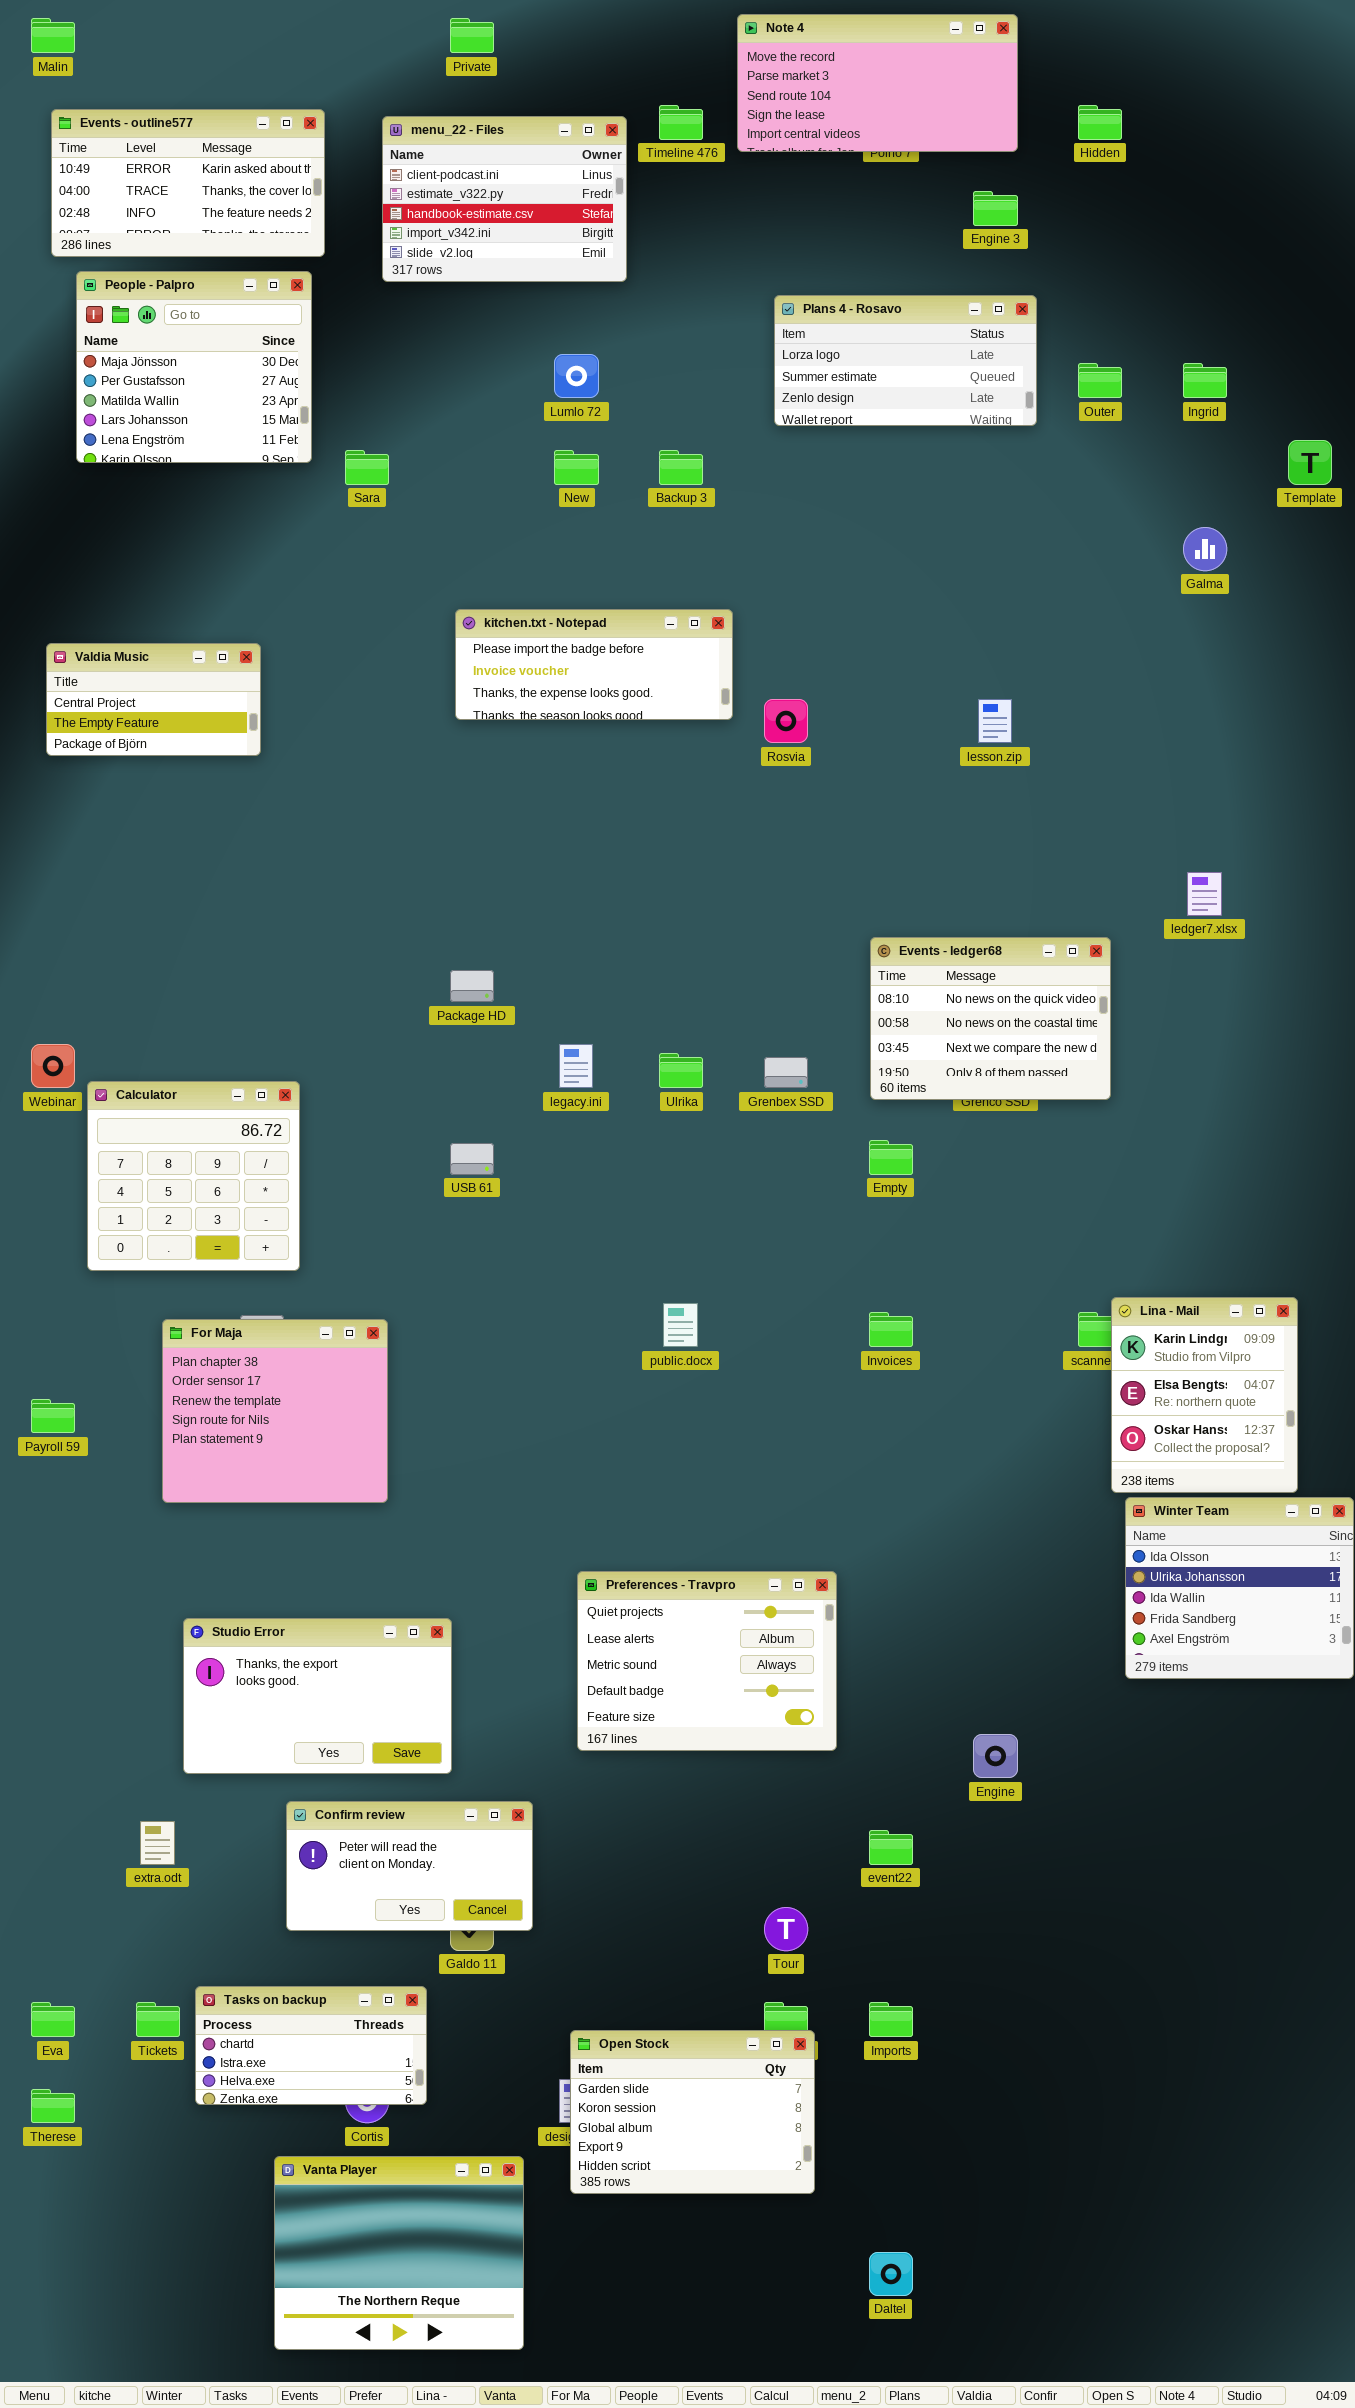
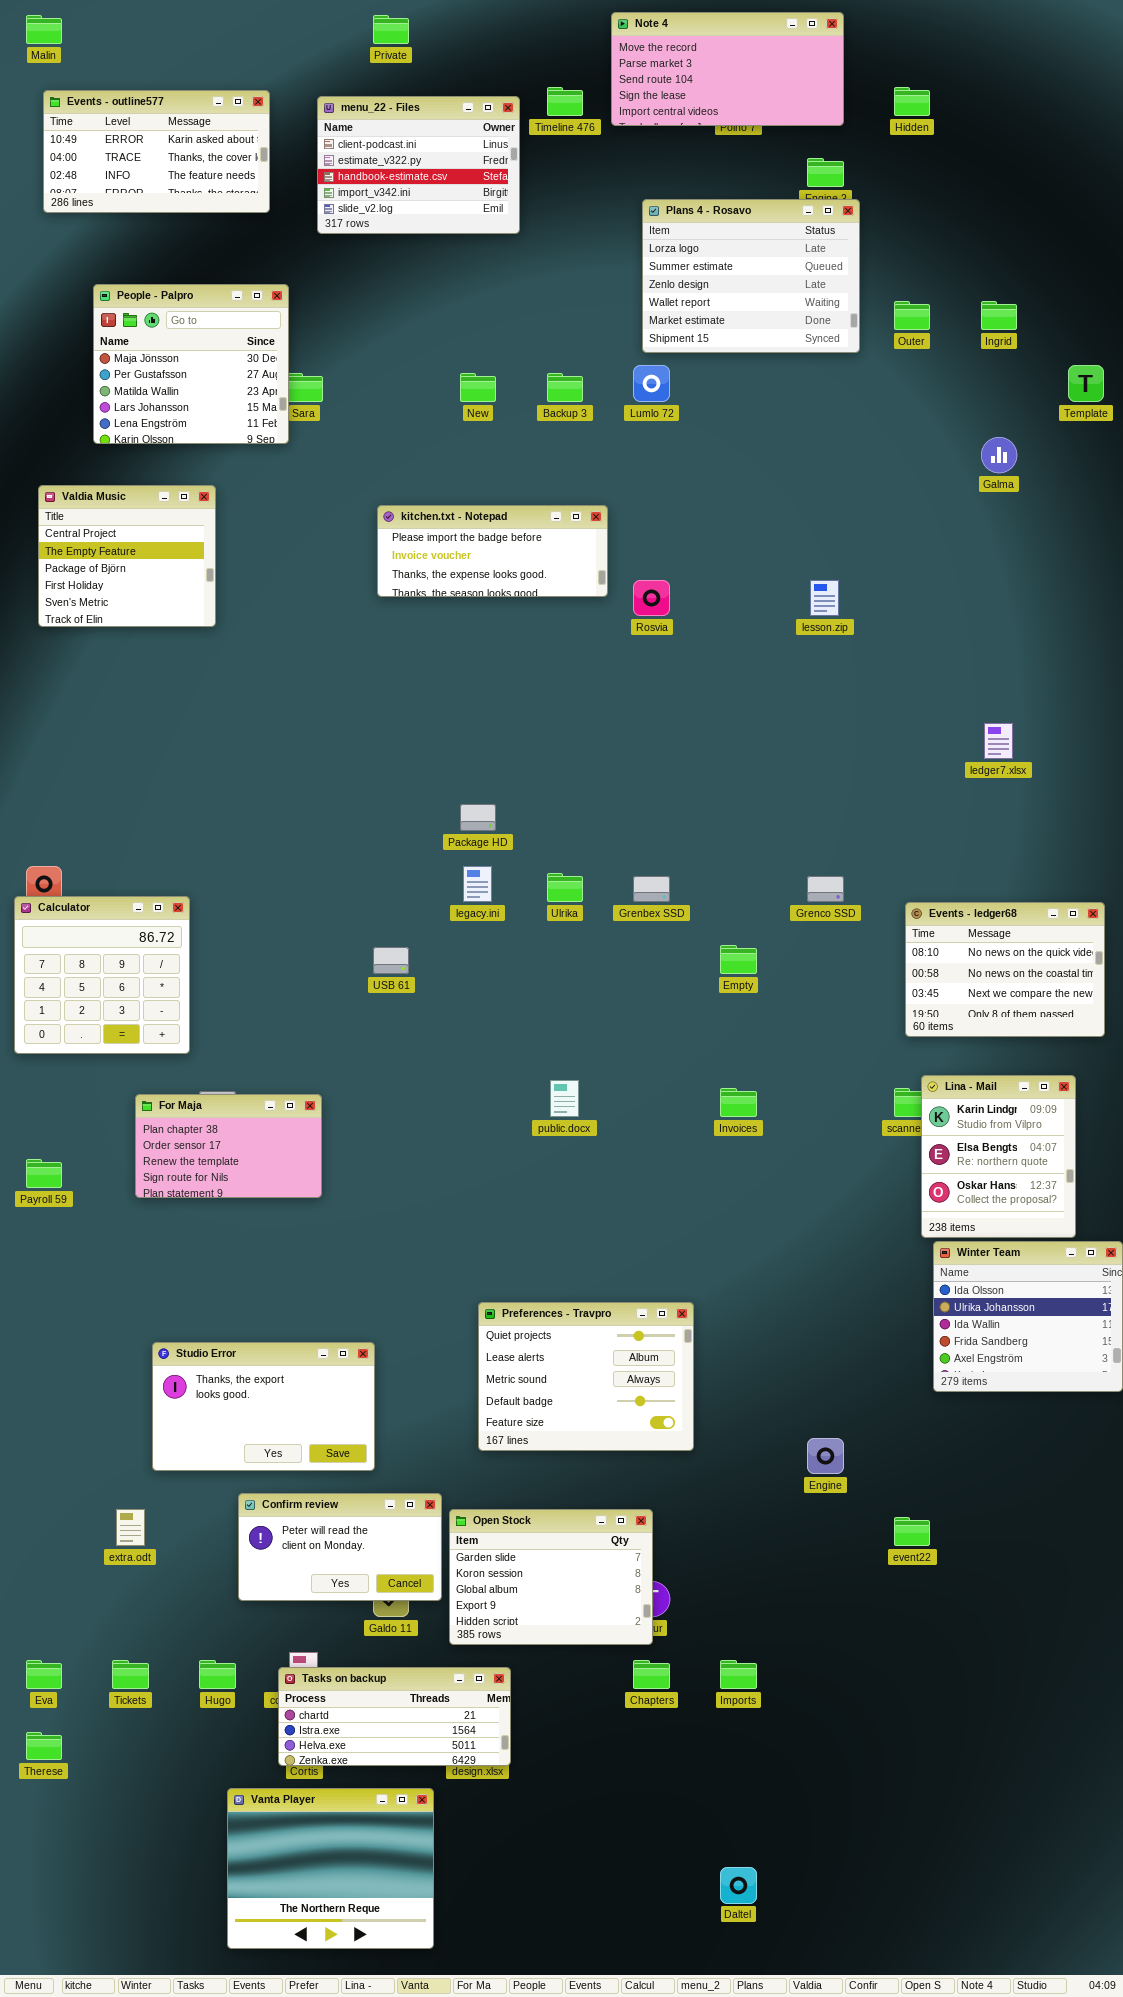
People - Palpro: [76,271,312,463] -> [93,284,289,444], moved
Plans 4 - Rosavo: [774,295,1037,426] -> [642,199,860,353], resized
Lumlo 72: [554,354,599,398] -> [633,365,670,402], moved
Valdia Music: [46,643,261,756] -> [38,485,216,627], resized
Events - ledger68: [870,937,1111,1100] -> [905,902,1105,1037], moved
Package HD: [450,970,494,1002] -> [460,804,496,831], moved
Calculator: [87,1081,300,1271] -> [14,896,190,1054], moved
For Maja: [162,1319,388,1503] -> [135,1094,322,1198], resized
event22: [869,1830,913,1865] -> [894,1517,930,1546], moved
Tasks on backup: [195,1986,427,2105] -> [278,1667,511,1766], moved, resized
Open Stock: [570,2030,815,2194] -> [449,1509,653,1645], moved

